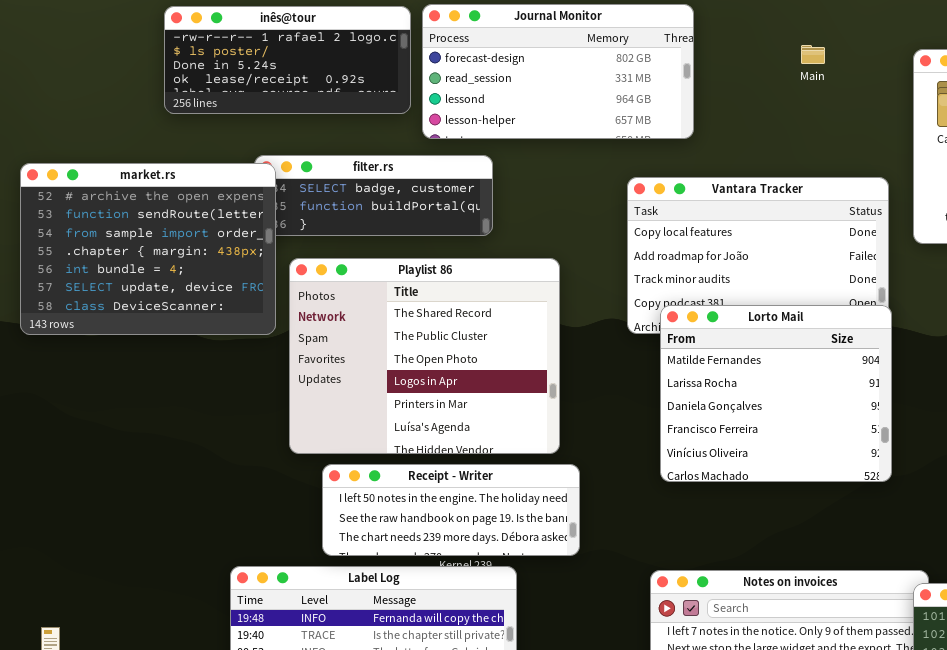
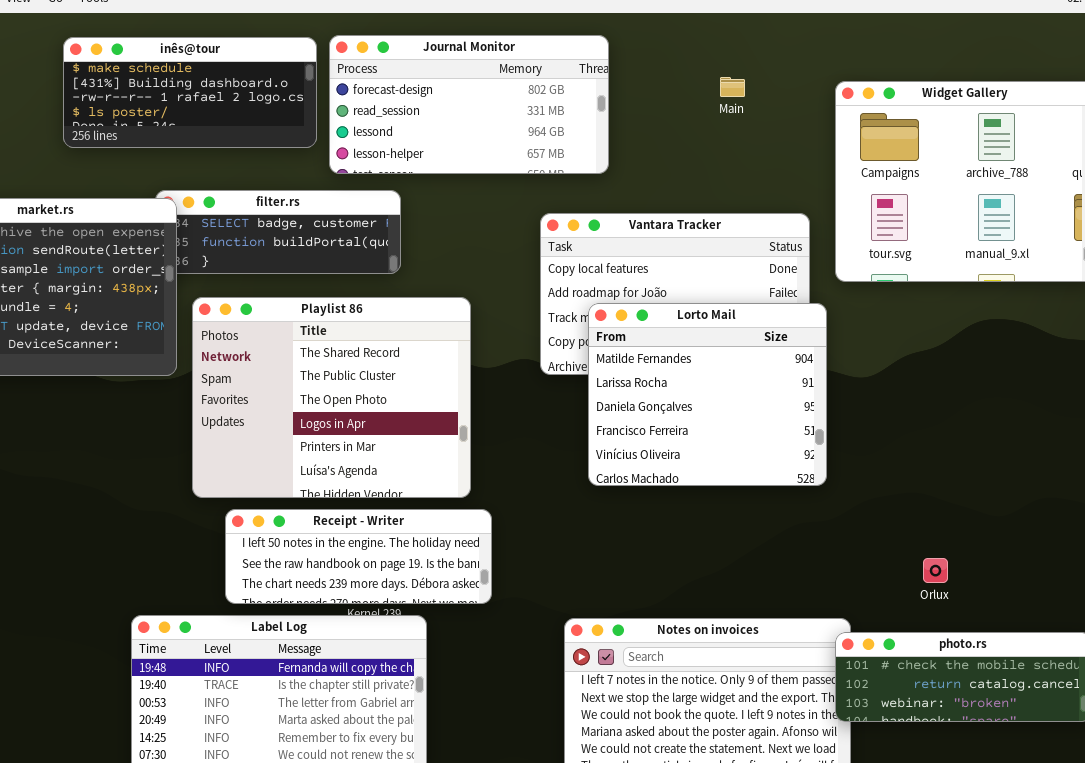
inês@tour: [164,6,411,114] -> [63,37,317,148], scrolled up 2 rows
Lorto Mail: [660,305,892,482] -> [588,303,827,486], moved

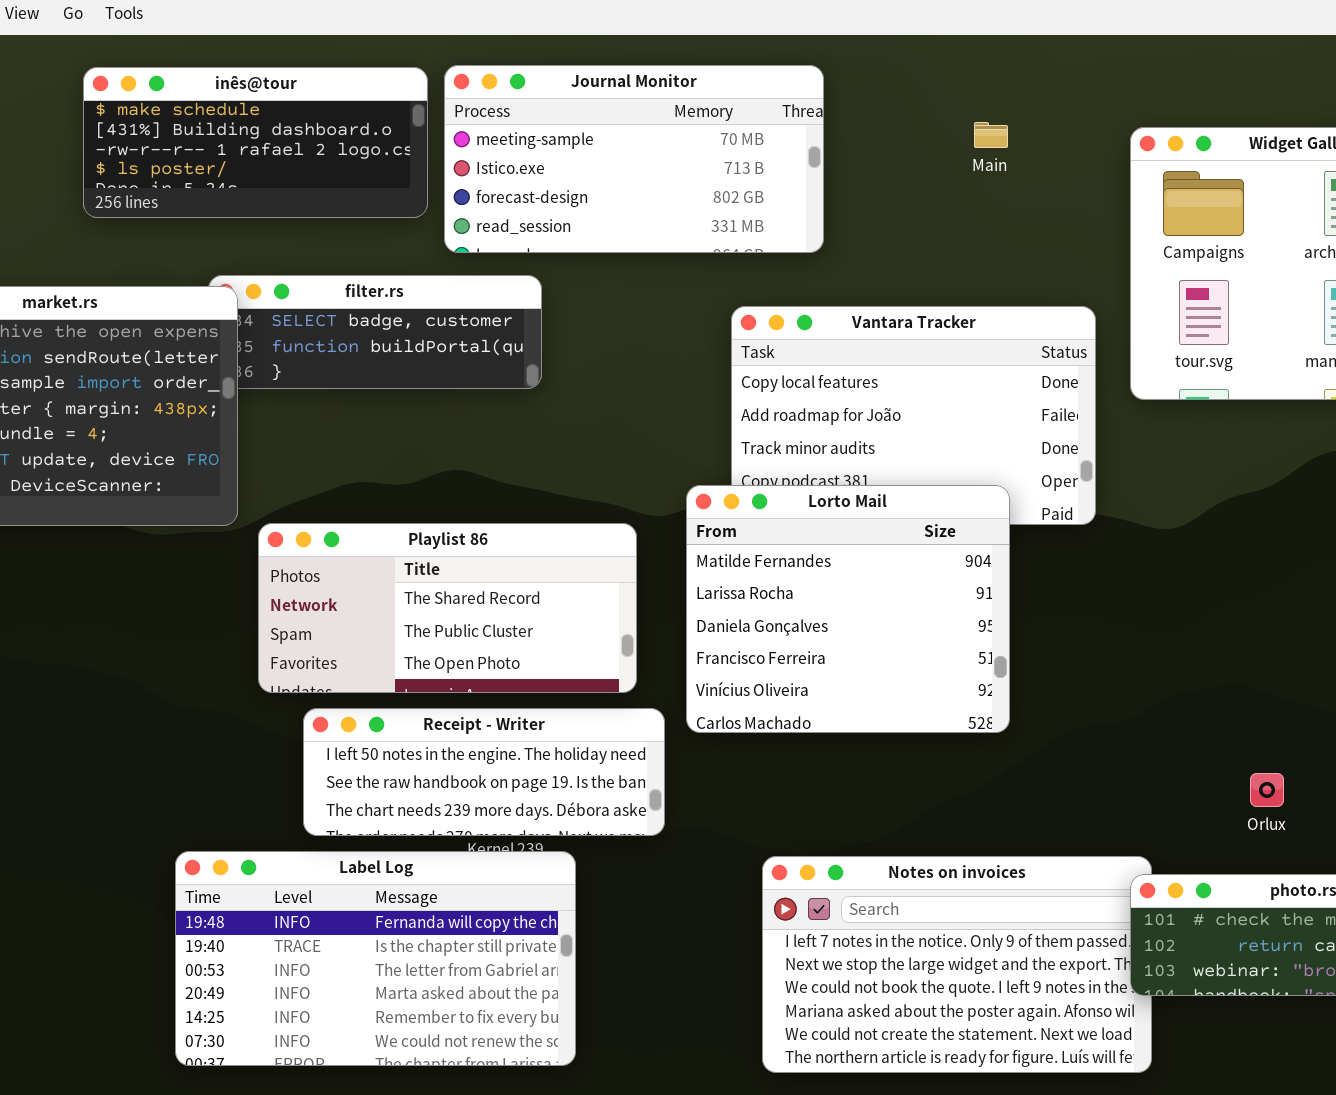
Journal Monitor: [329,35,609,174] -> [444,65,824,253], scrolled up 2 rows
Playlist 86: [192,297,471,498] -> [258,523,637,693], resized
Lorto Mail: [588,303,827,486] -> [686,485,1010,733], moved

